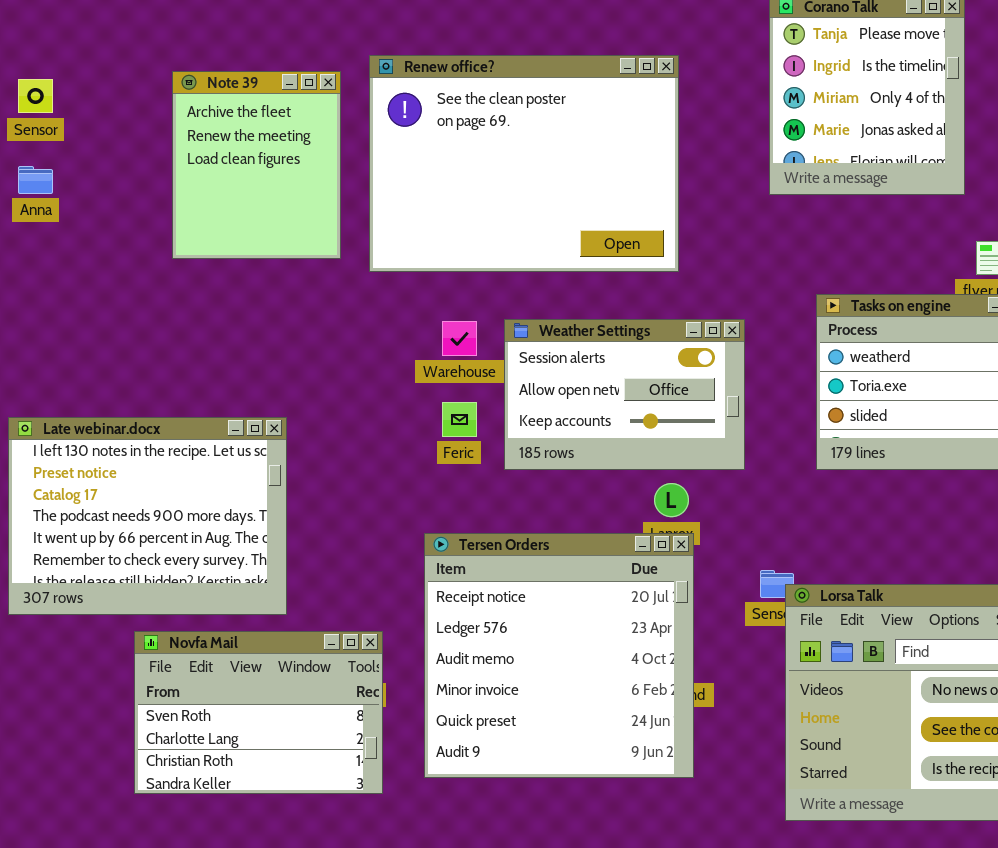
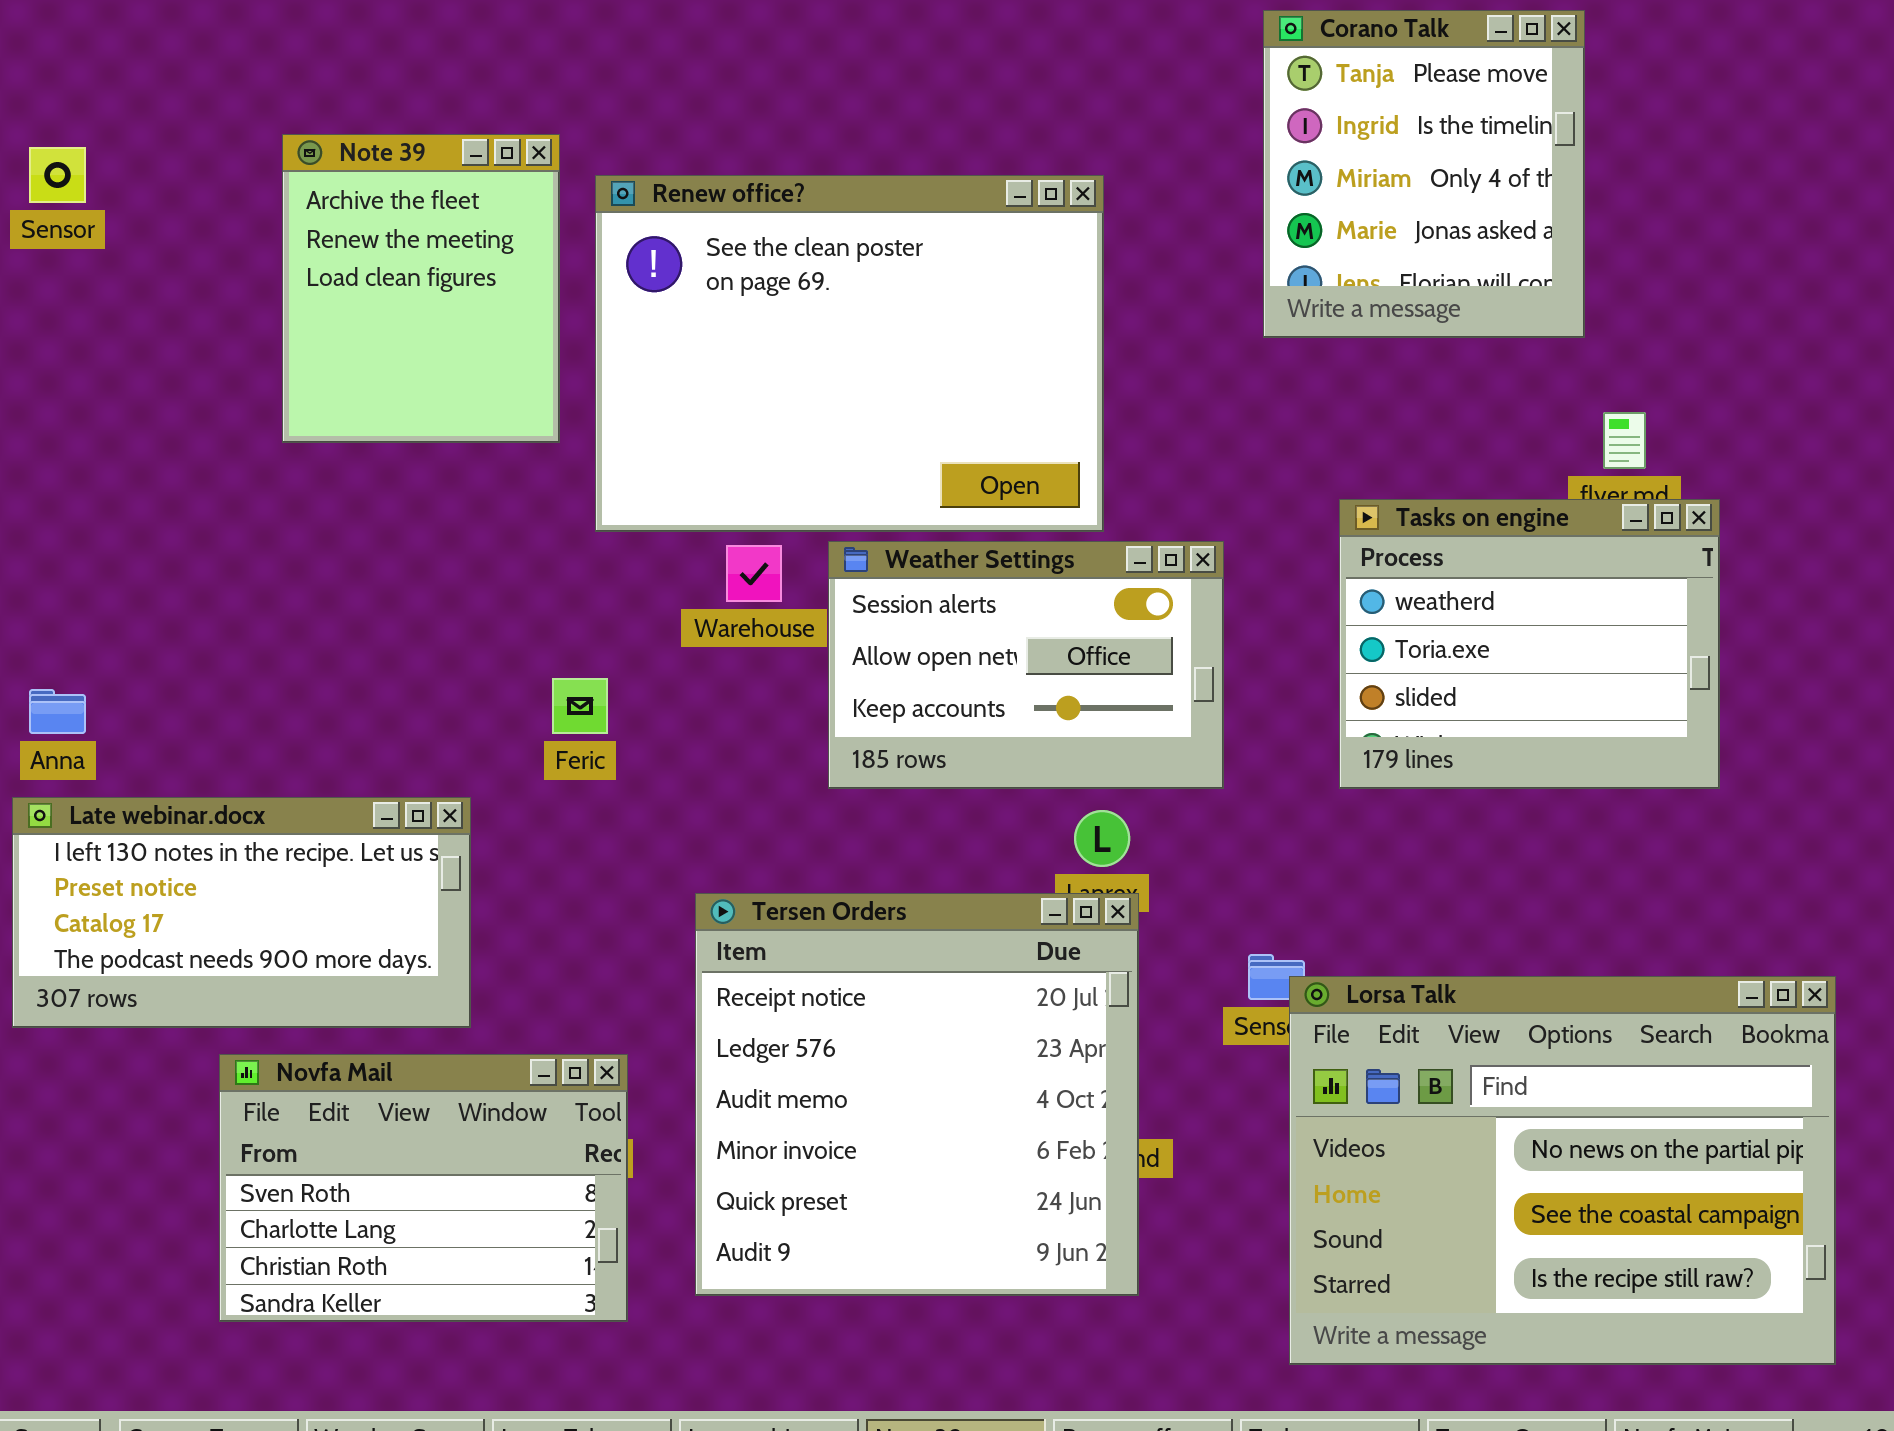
Renew office?: [369,55,679,272] -> [595,175,1104,532], moved
Anna: [18,166,53,194] -> [29,689,86,734], moved
Feric: [442,402,477,437] -> [552,678,608,734], moved
Late webinar.docx: [8,417,287,615] -> [12,797,471,1028], resized

